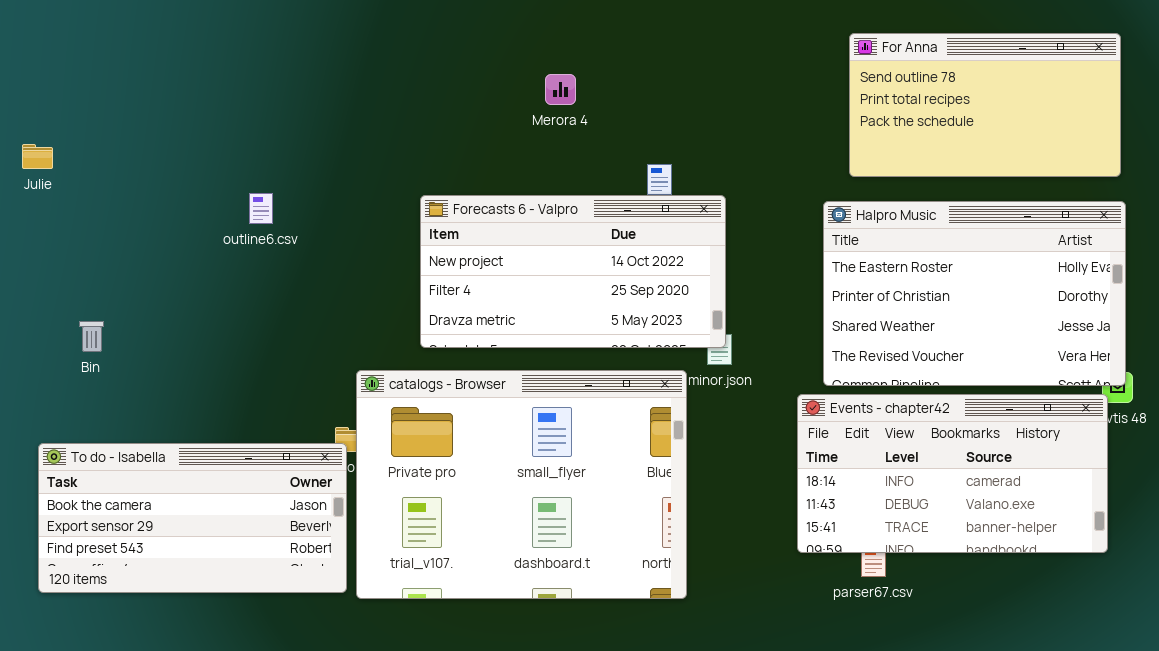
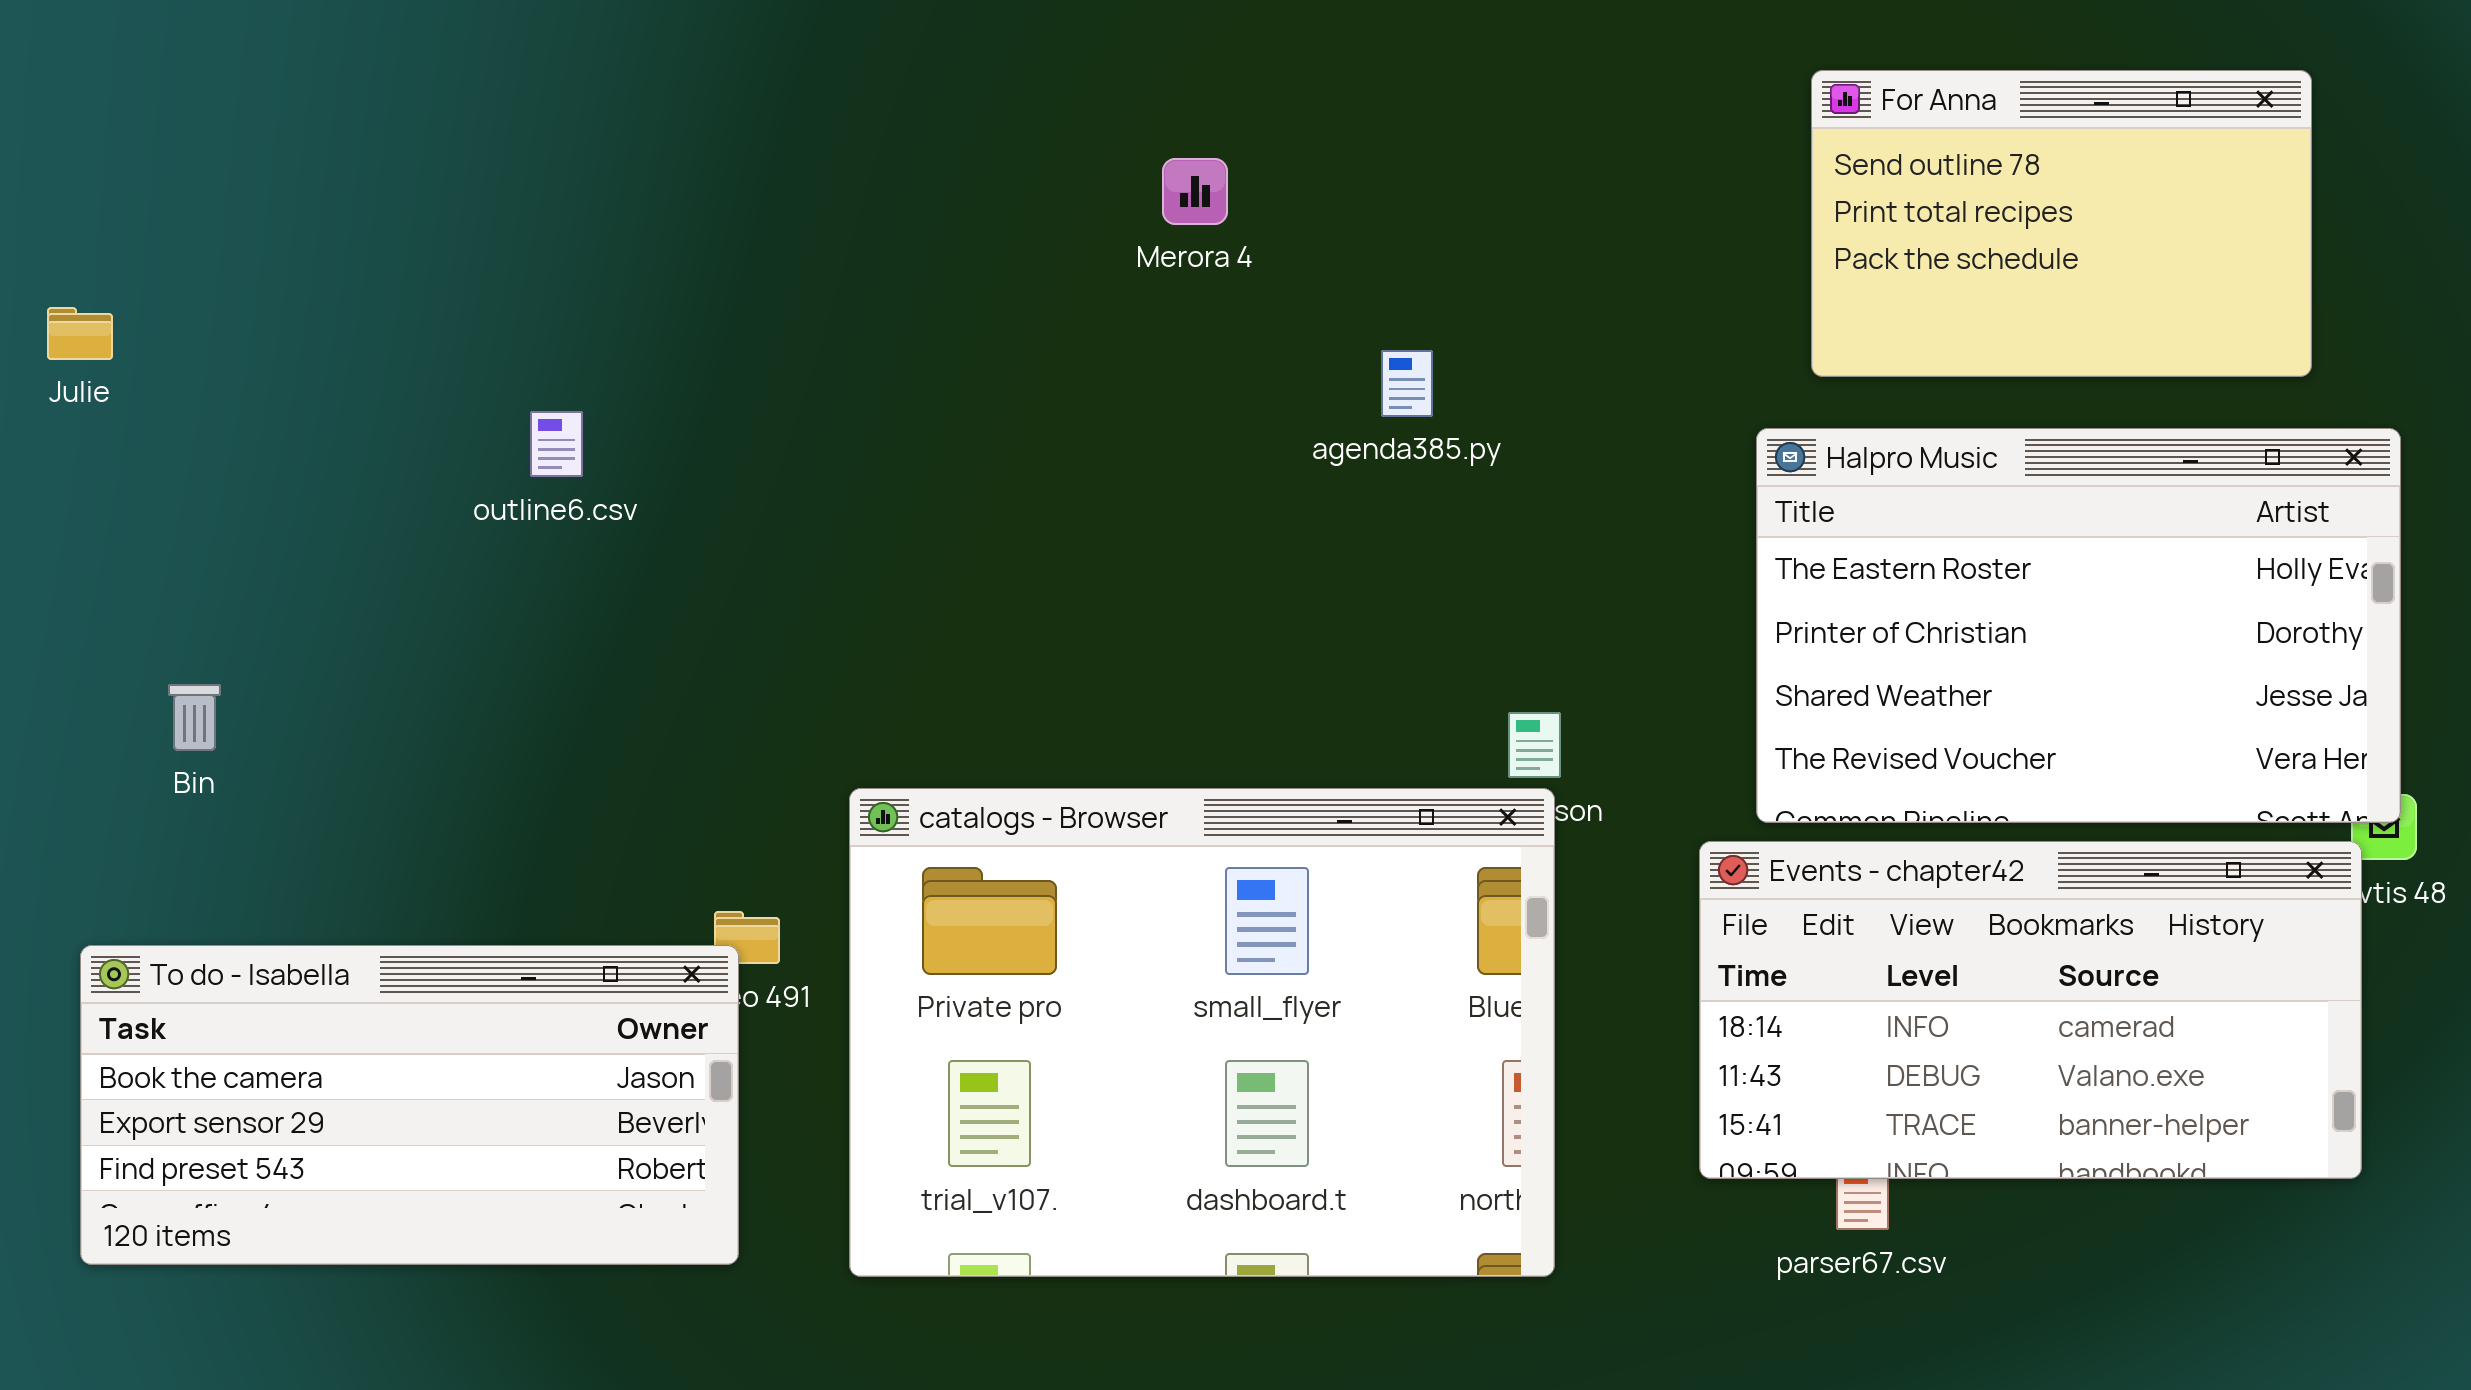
For Anna: [849,33,1121,177] -> [1811,70,2312,377], resized
Forecasts 6 - Valpro: [420,195,726,348] -> none, closed
catalogs - Browser: [356,370,687,599] -> [849,788,1555,1277], moved

